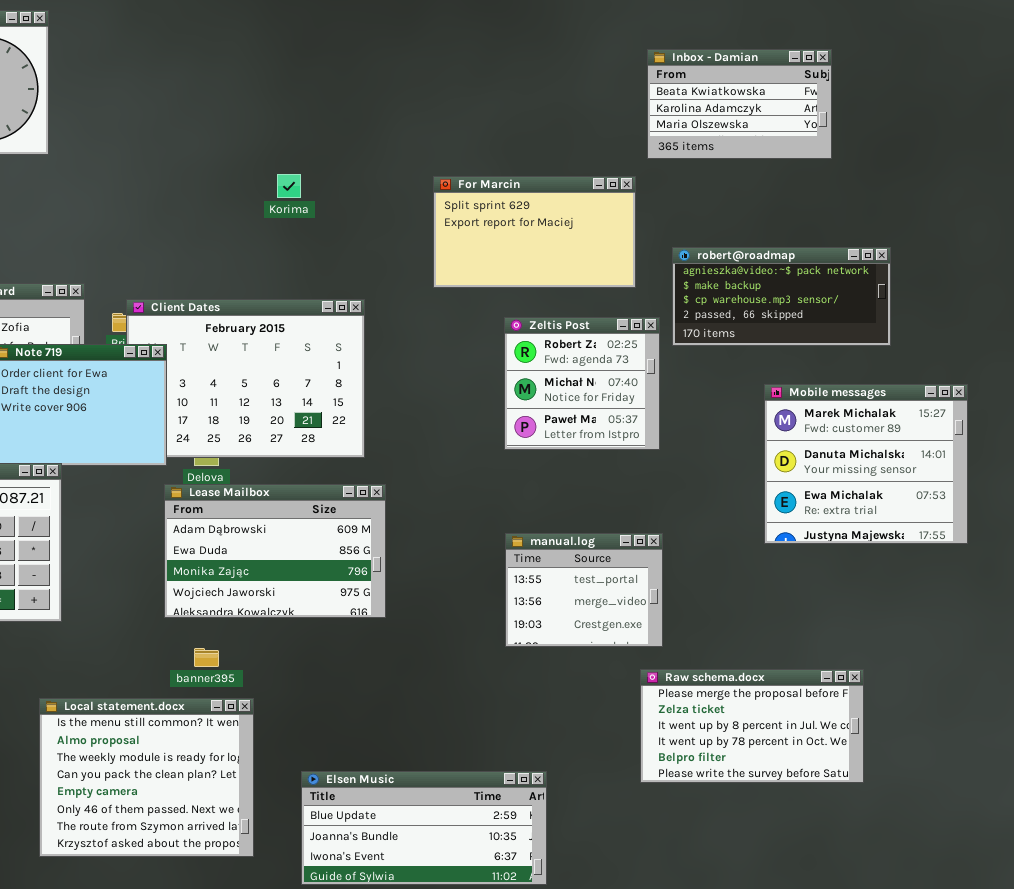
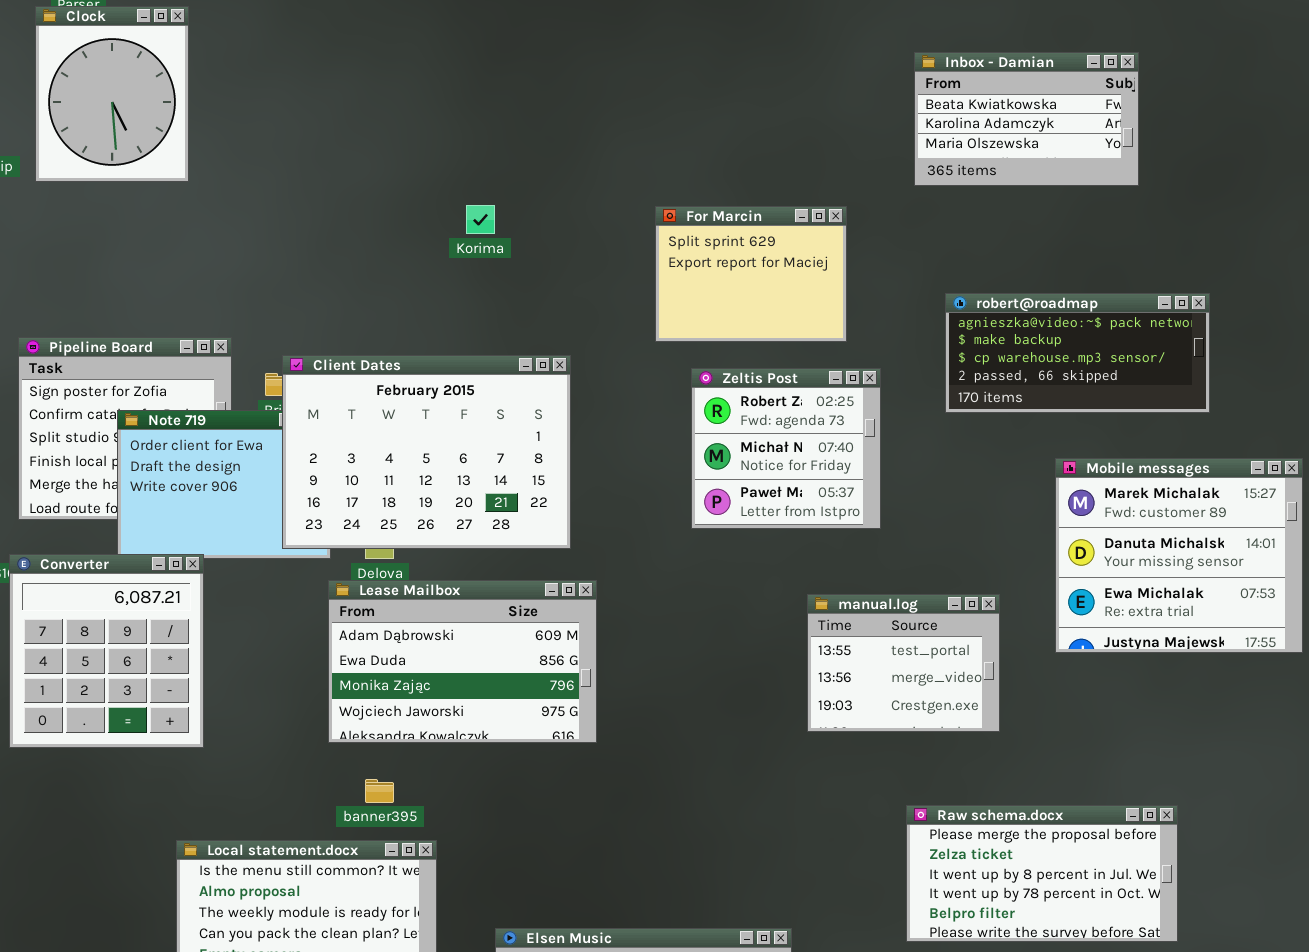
For Marcin: [433,176,636,288] -> [655,206,847,342], resized
Client Dates: [126,299,365,458] -> [282,355,571,549], raised
Zeltis Post: [504,317,660,450] -> [691,368,881,529], moved
manual.log: [505,533,663,647] -> [807,594,1000,732], moved

